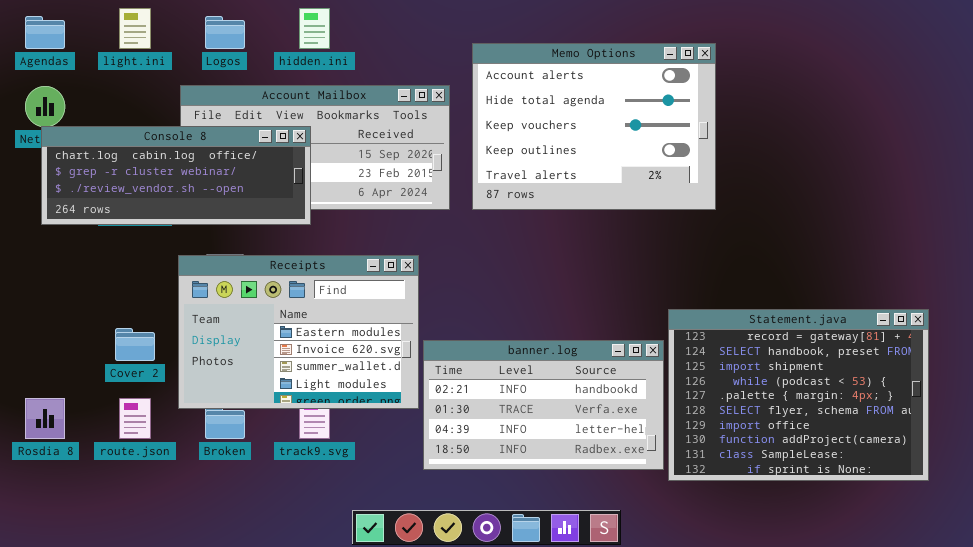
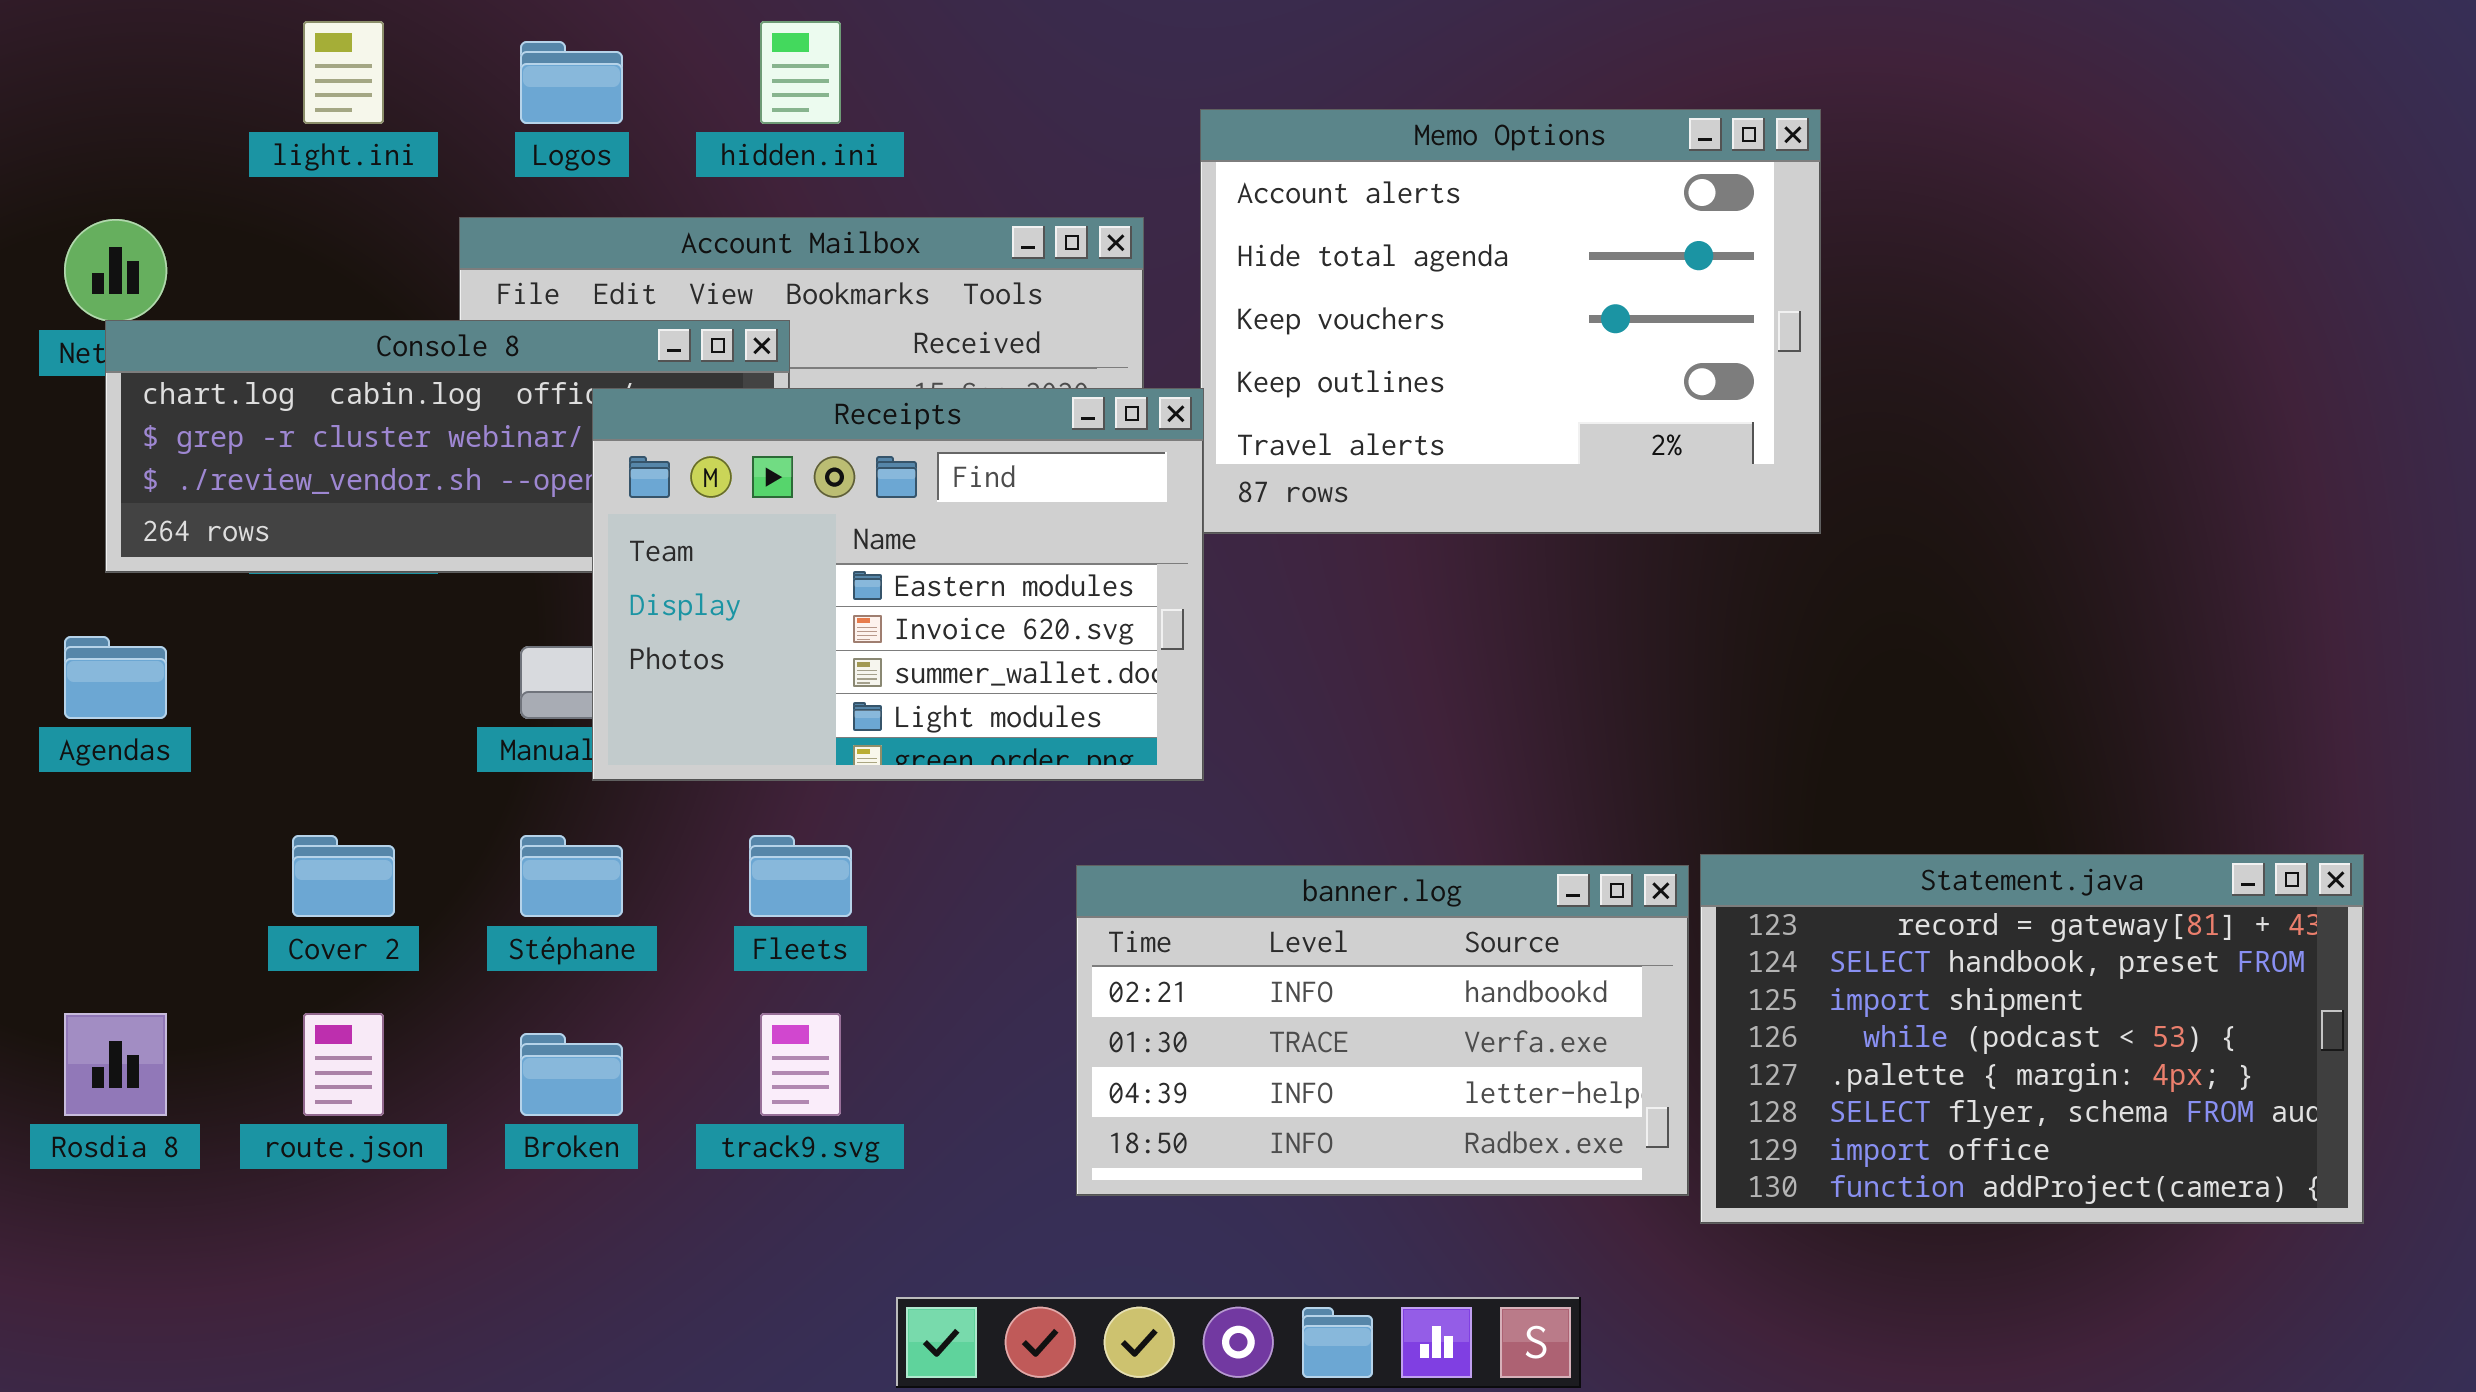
Agendas: [25,16,65,49] -> [64,636,167,719], moved
Receipts: [178,255,419,409] -> [592,388,1204,781], moved
Statement.java: [668,309,929,481] -> [1700,854,2364,1224], resized

